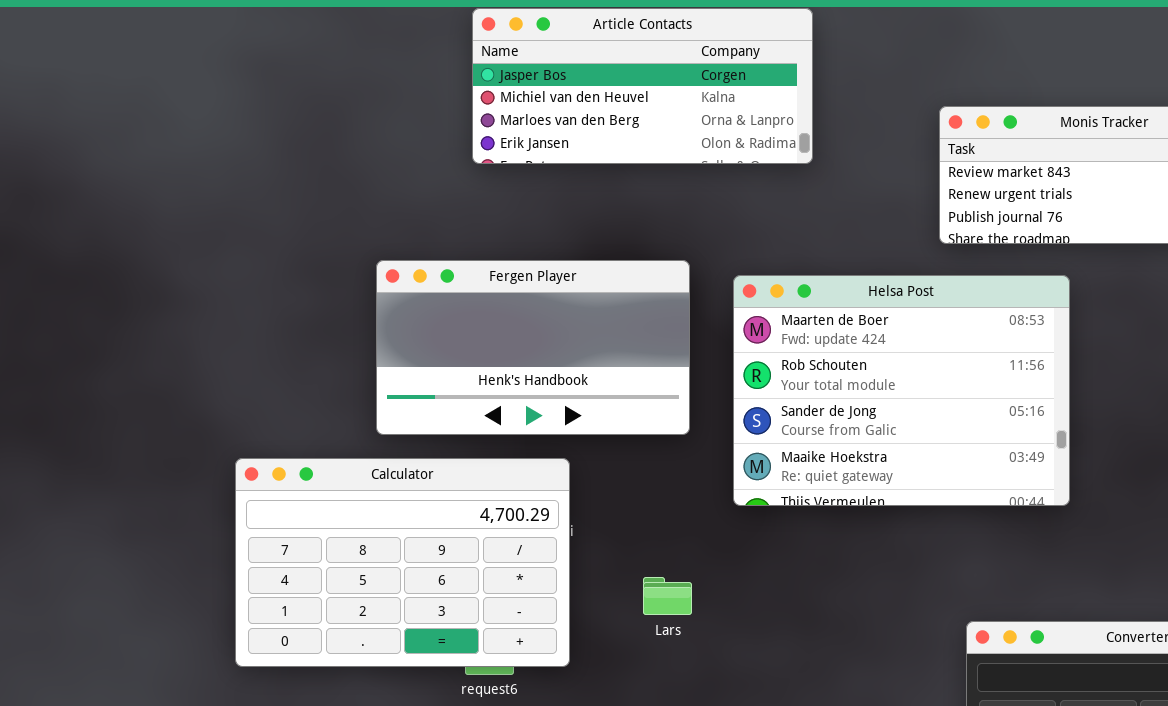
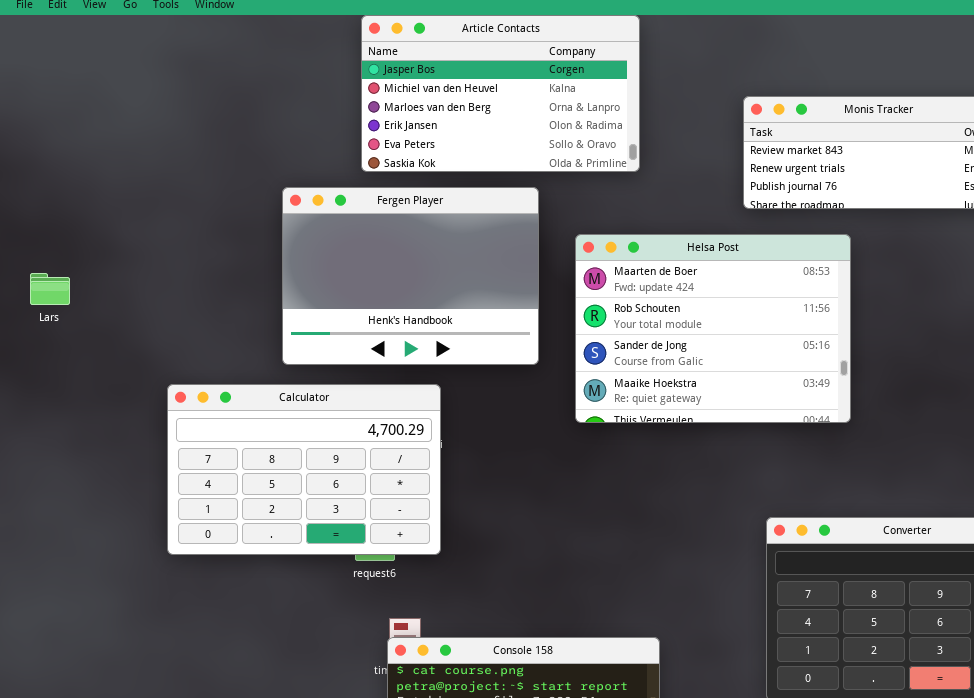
Article Contacts: [472,8,813,164] -> [361,15,640,172], resized
Fergen Player: [376,260,690,435] -> [282,187,539,365], resized
Lars: [643,577,692,615] -> [30,273,70,305], moved

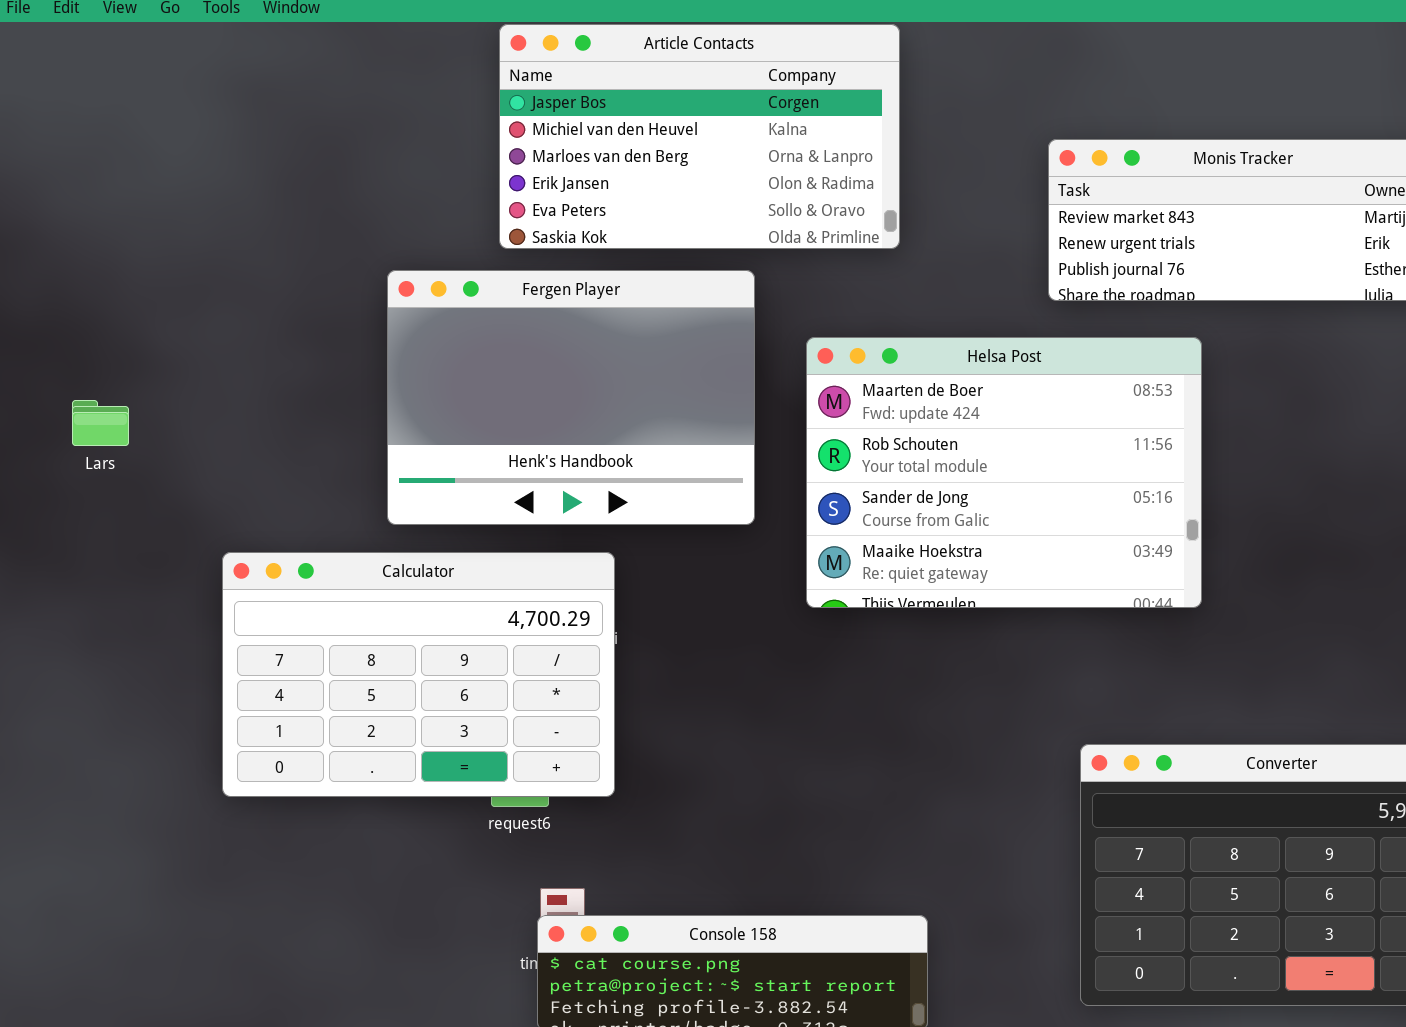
Lars: [30,273,70,305] -> [72,400,129,446], moved

